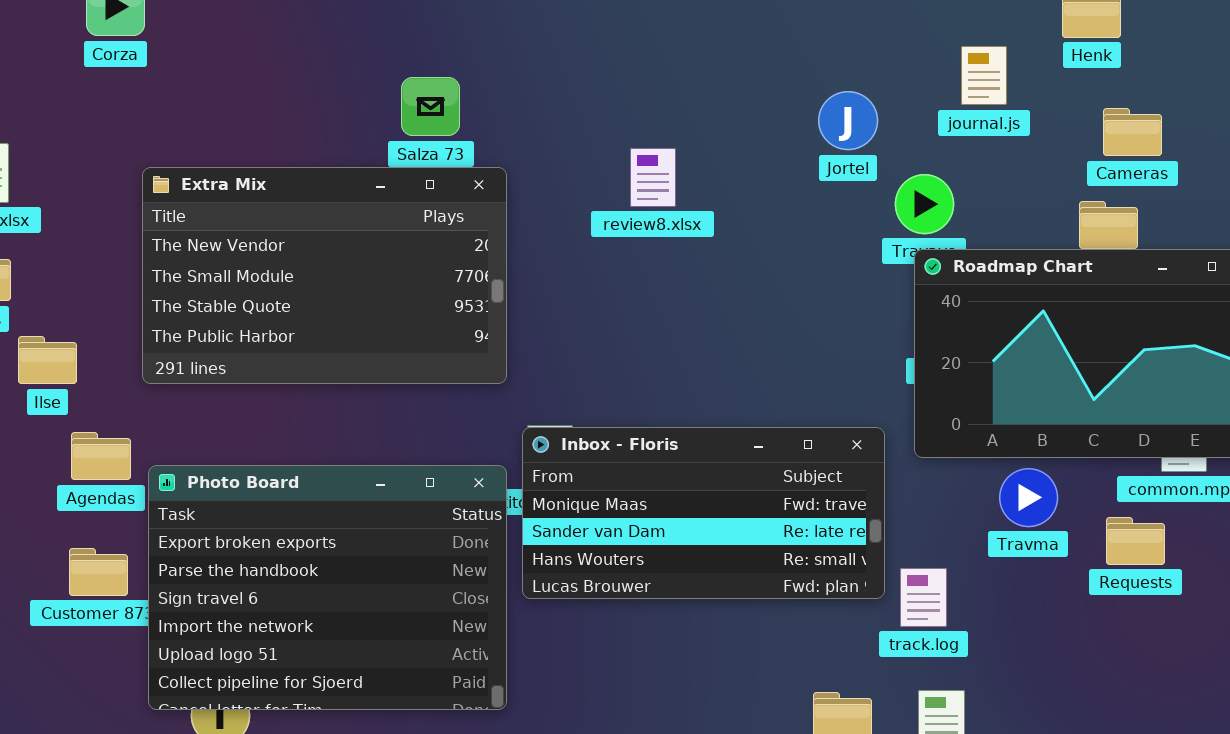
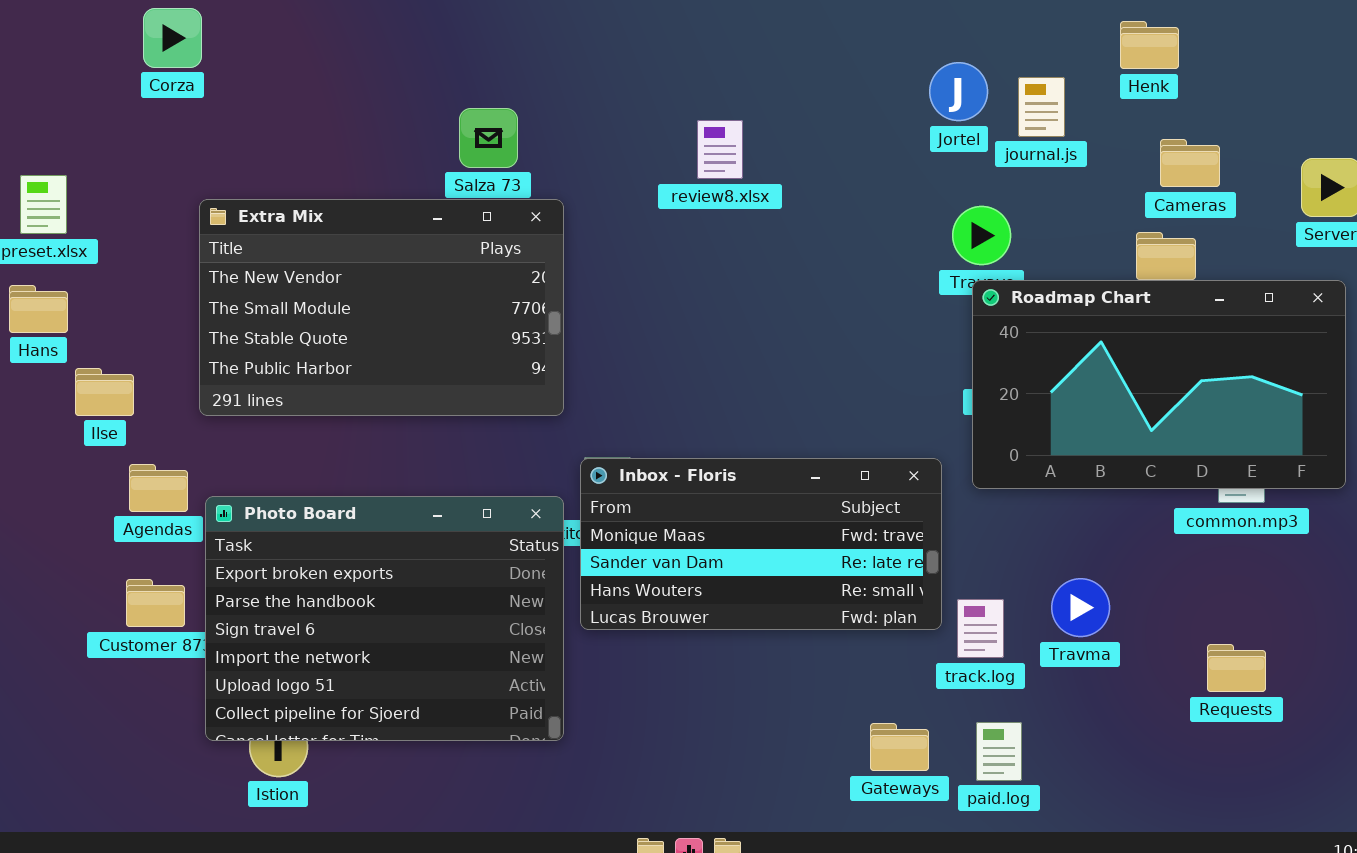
Jortel: [818,91,878,150] -> [929,62,988,121], moved
review8.xlsx: [630,148,676,207] -> [697,120,743,179], moved
Travma: [999,468,1058,527] -> [1051,578,1110,637], moved
Requests: [1106,517,1165,565] -> [1207,644,1266,692], moved

